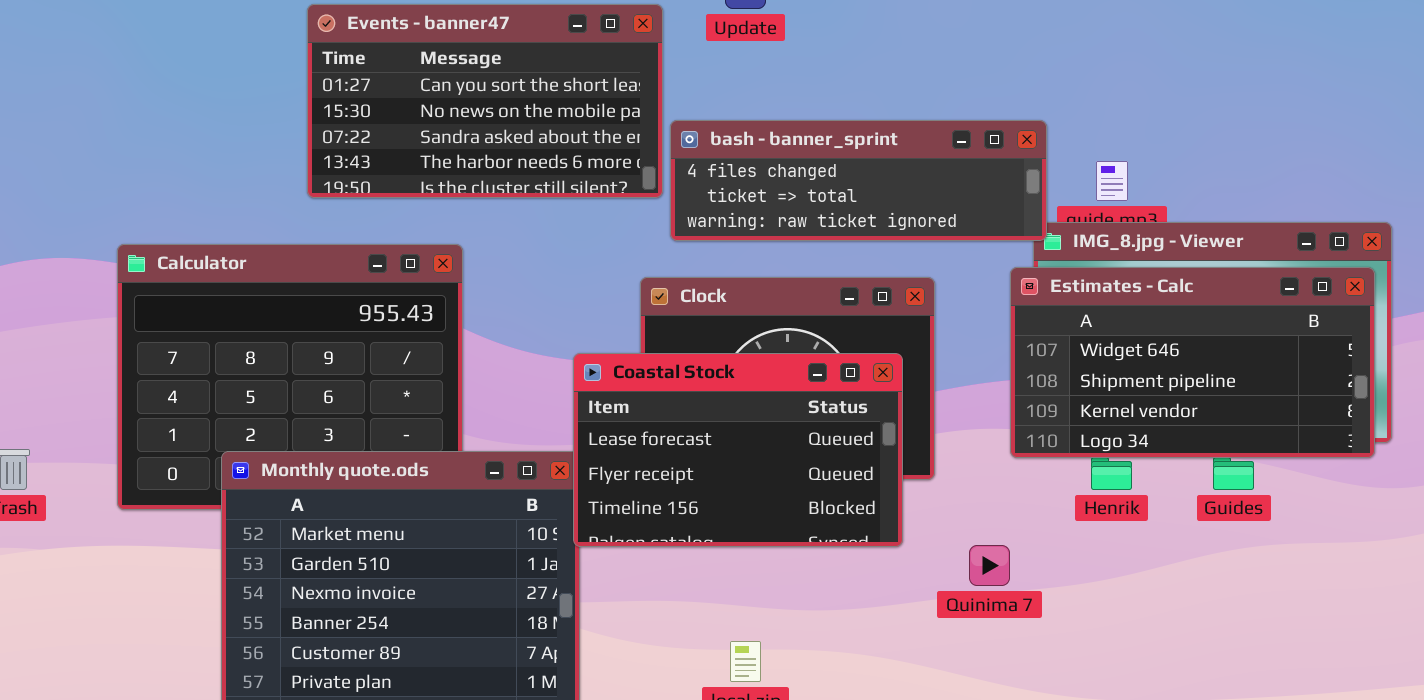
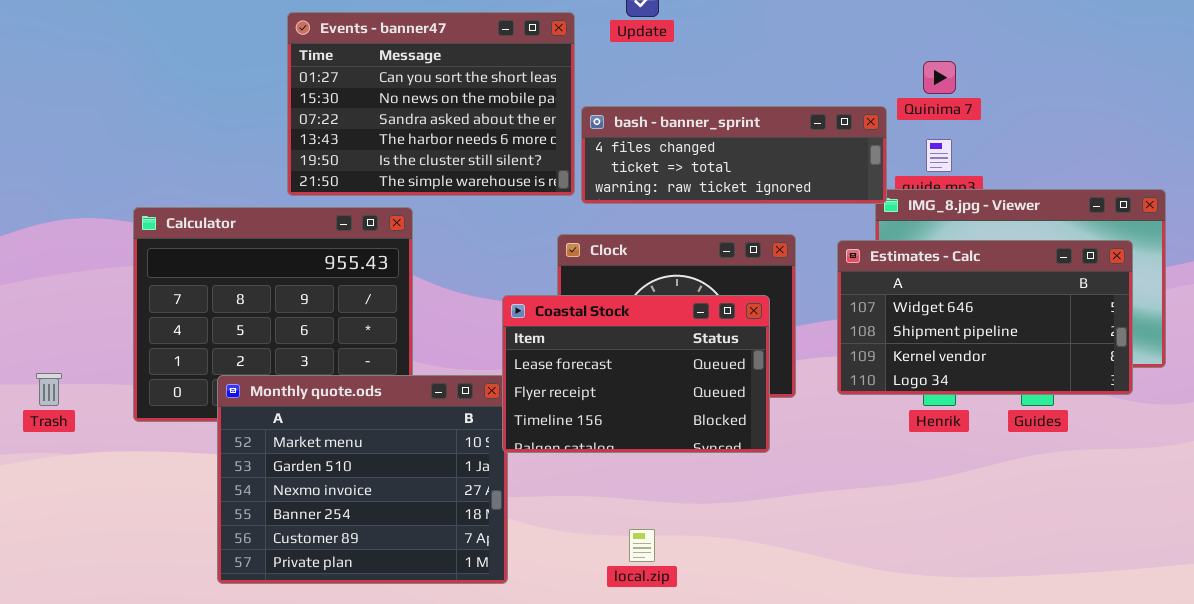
Events - banner47: [307,4,663,198] -> [287,12,575,196], resized
Estimates - Calc: [1010,267,1375,458] -> [837,240,1133,395], moved
Quinima 7: [969,545,1010,586] -> [923,61,956,94], moved

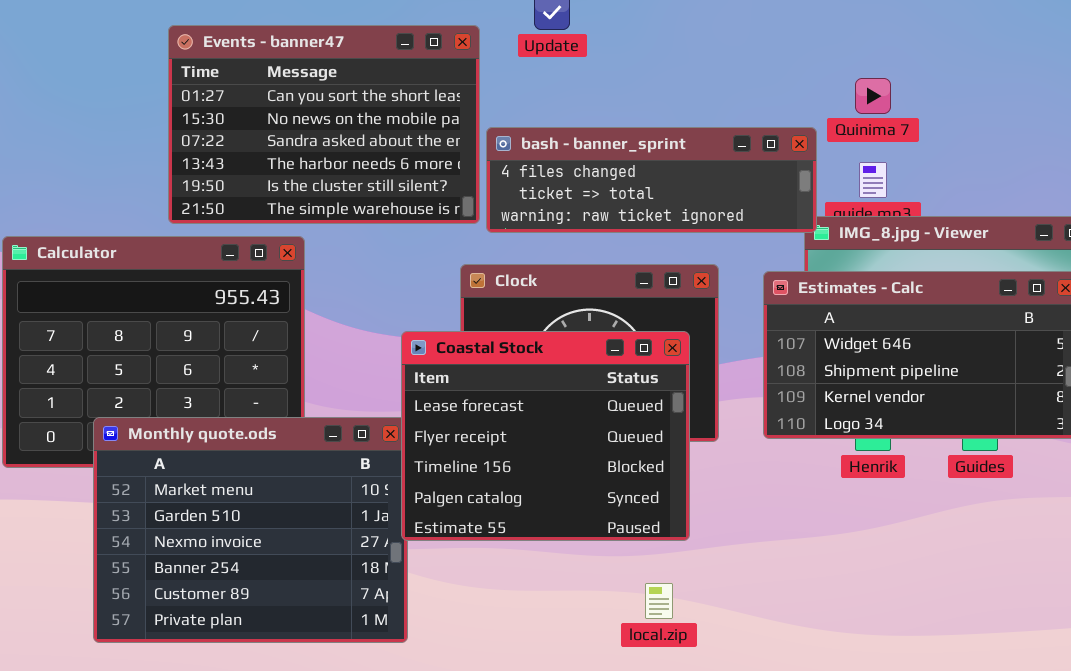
Coastal Stock: [502,295,770,453] -> [401,331,690,541], resized
local.zip: [629,529,655,562] -> [645,583,673,619], moved

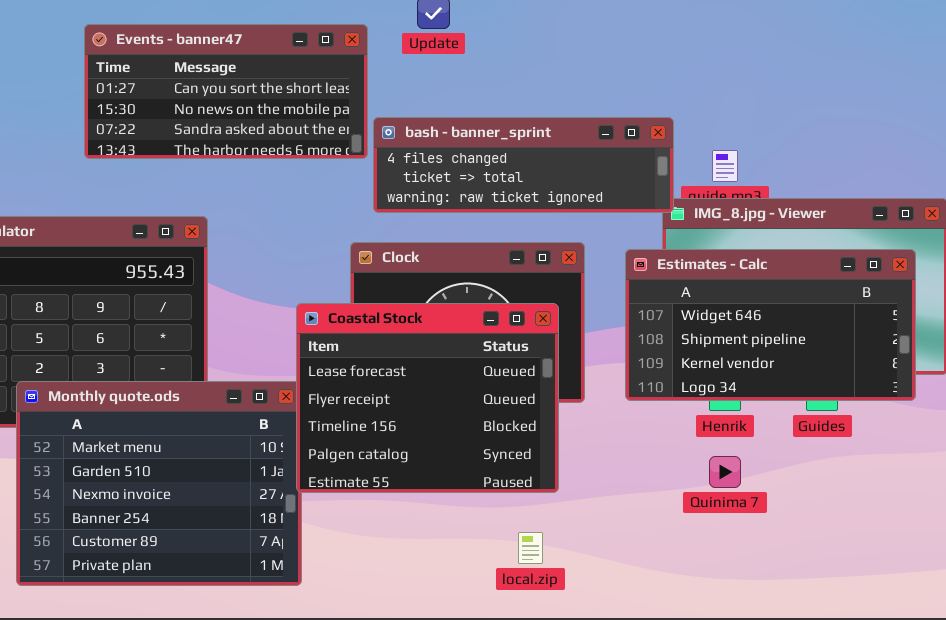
Events - banner47: [168,25,480,224] -> [84,24,368,159], resized
Quinima 7: [855,78,891,114] -> [709,456,741,488], moved

